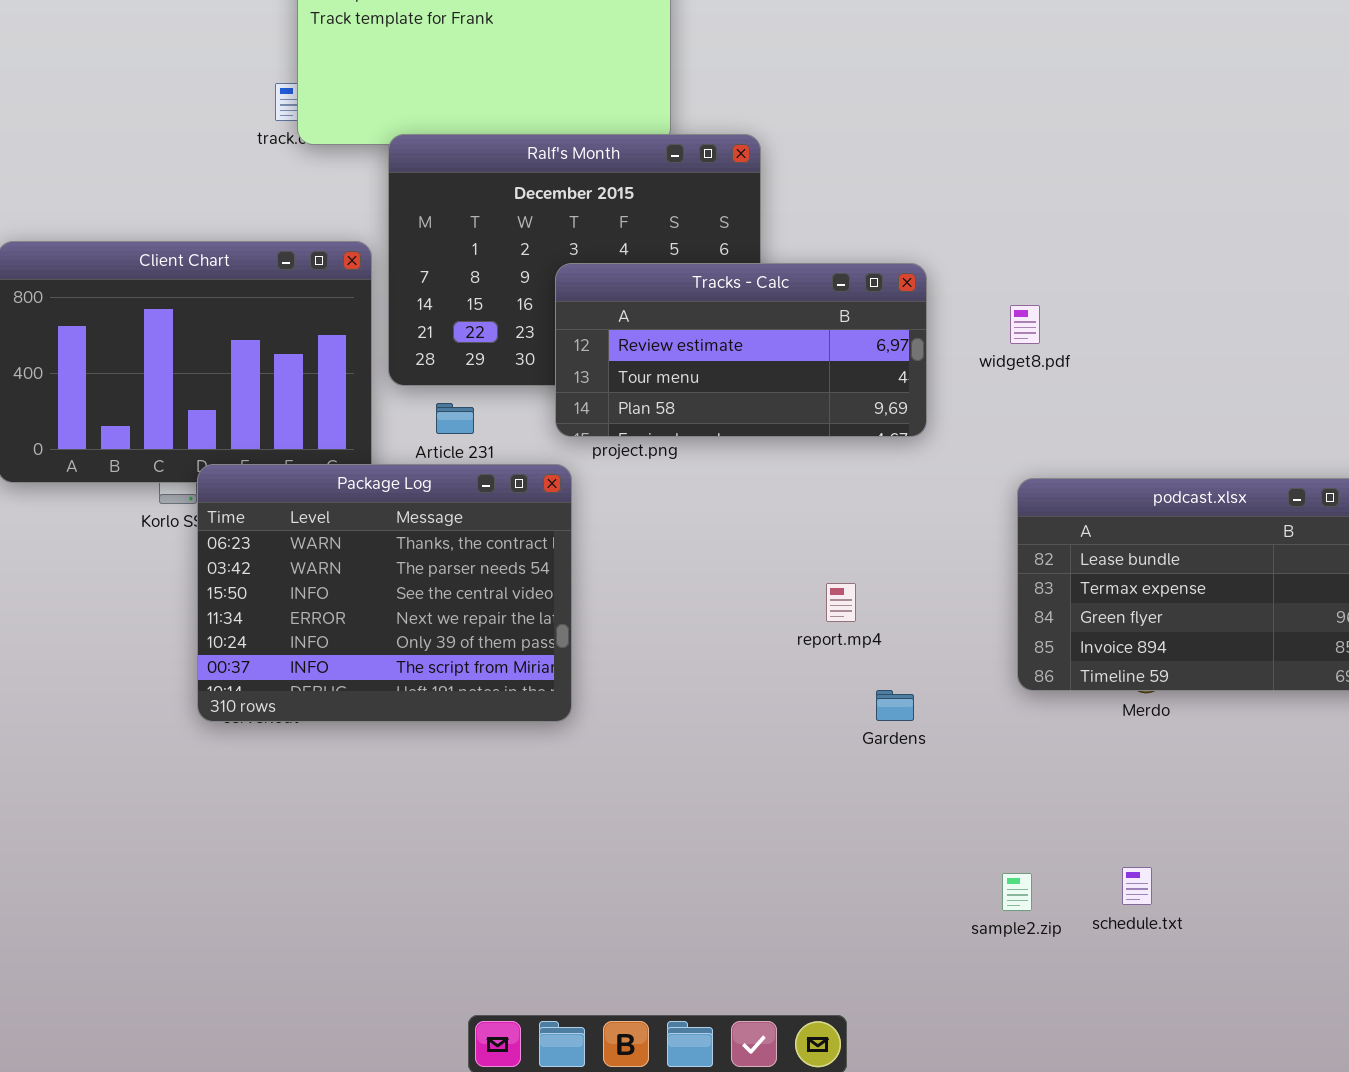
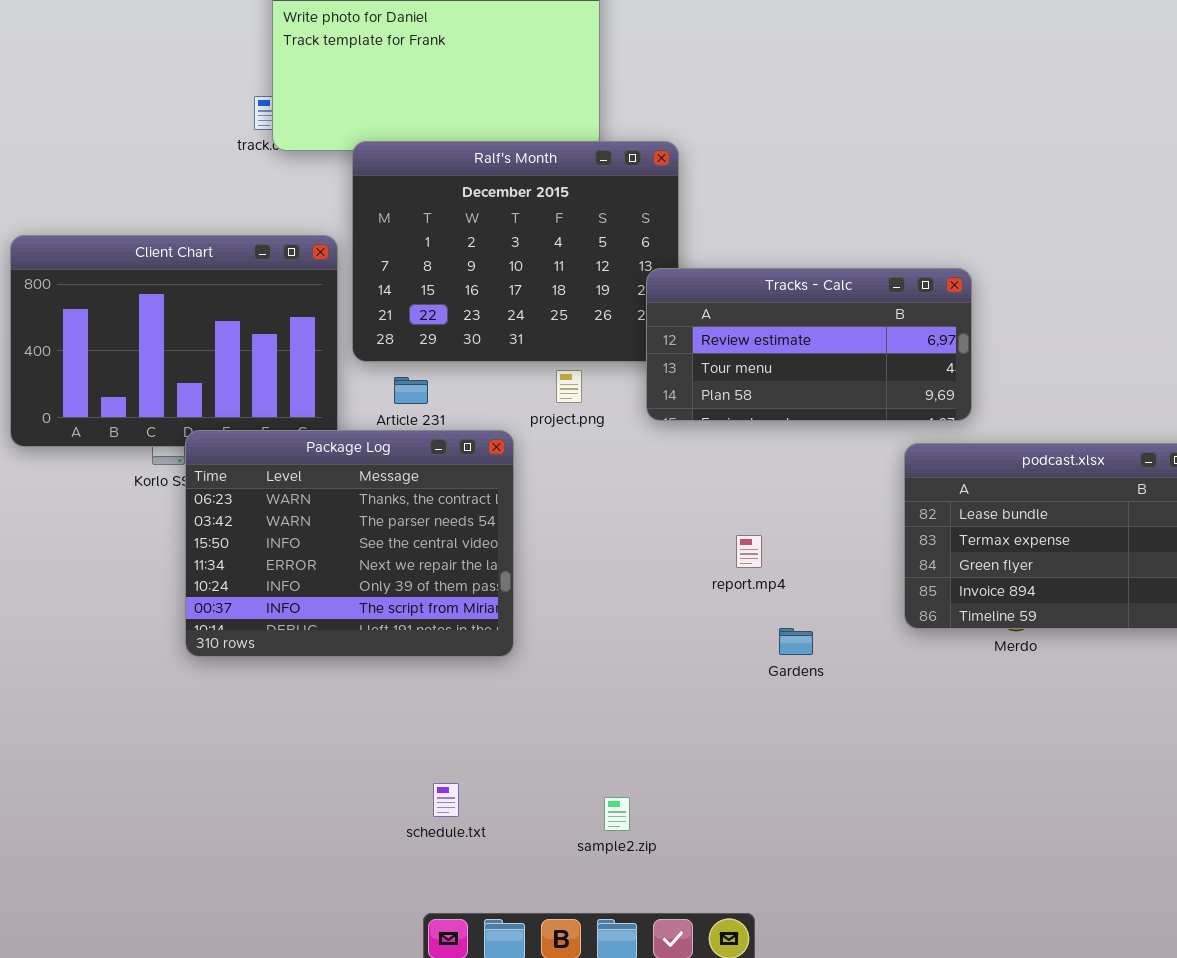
Tracks - Calc: [555,263,927,437] -> [646,268,972,421], moved
schedule.txt: [1122,867,1152,905] -> [433,783,459,817], moved
sample2.zip: [1002,873,1032,911] -> [604,797,630,831], moved

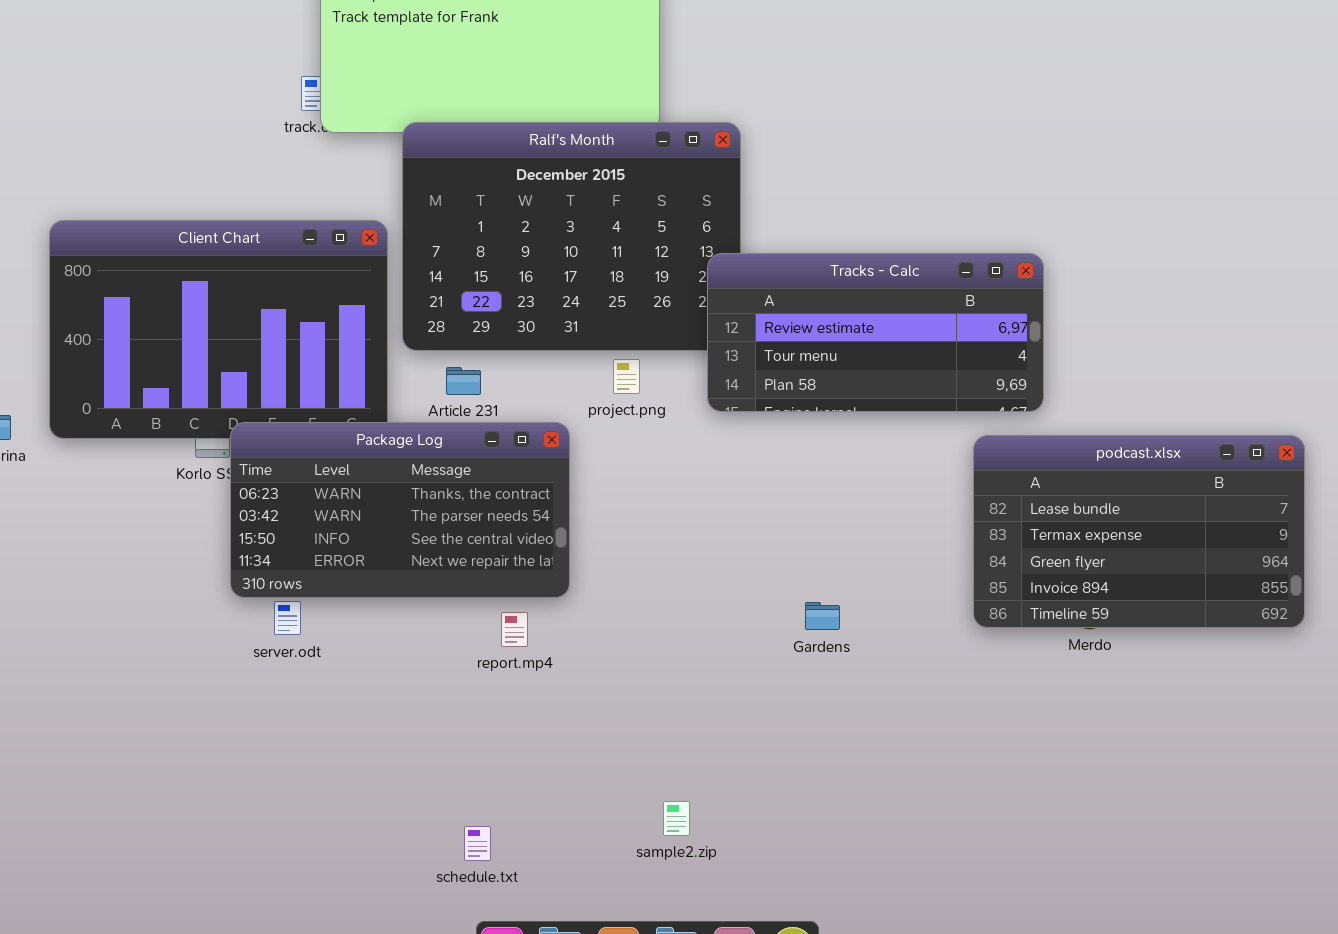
Package Log: [185,430,514,657] -> [230,422,570,598], resized
report.mp4: [736,535,762,568] -> [501,612,528,647], moved
Gardens: [779,628,813,655] -> [805,602,840,630], moved
schedule.txt: [433,783,459,817] -> [464,826,491,861], moved

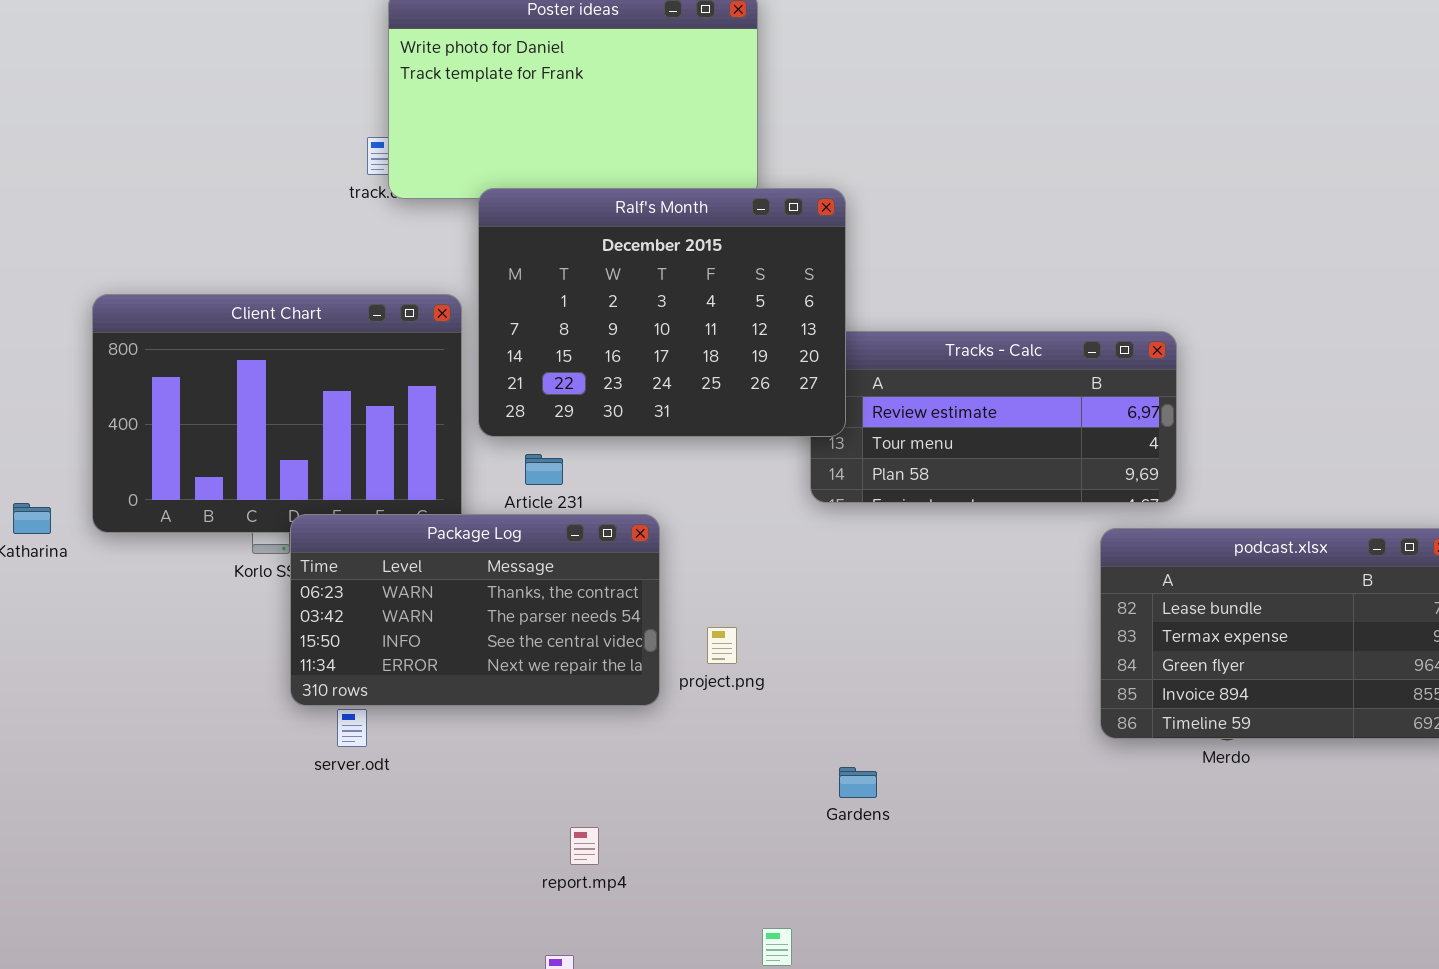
Ralf's Month: [402,122,741,351] -> [478,188,846,437], raised
project.png: [613,359,640,394] -> [707,627,737,664], moved
Gardens: [805,602,840,630] -> [839,767,877,798], moved
report.mp4: [501,612,528,647] -> [570,827,599,865], moved

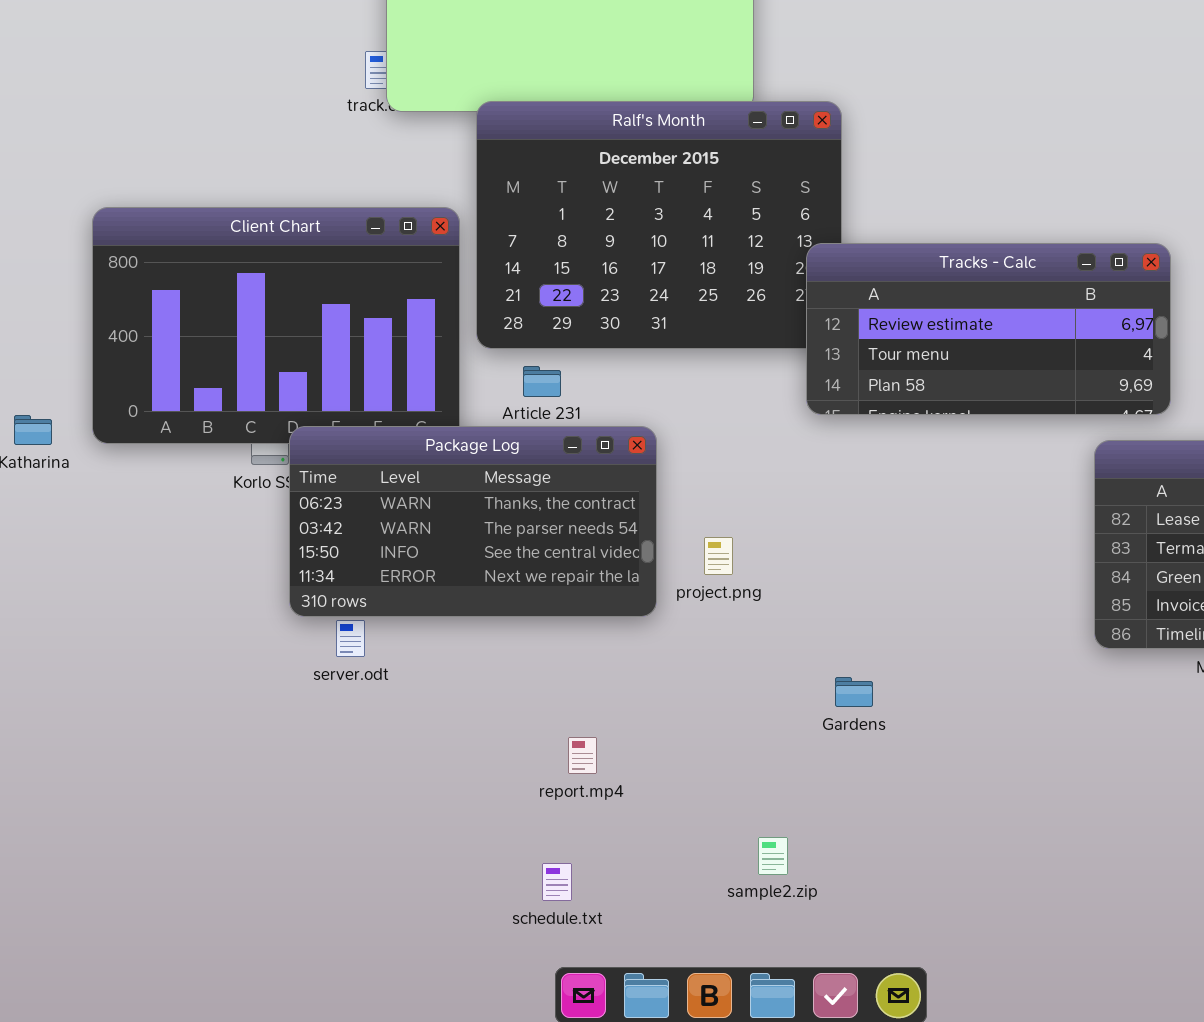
Tracks - Calc: [810,331,1177,503] -> [806,243,1171,415], raised

